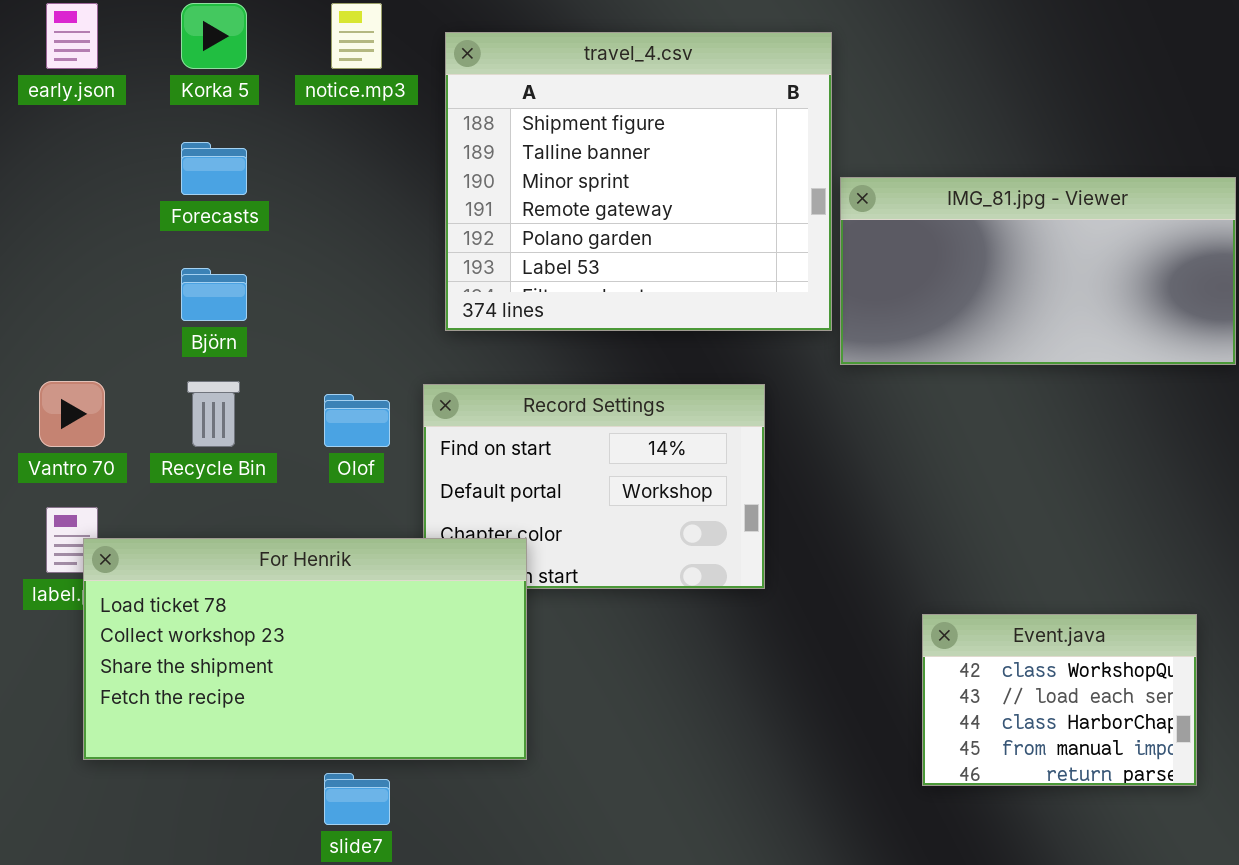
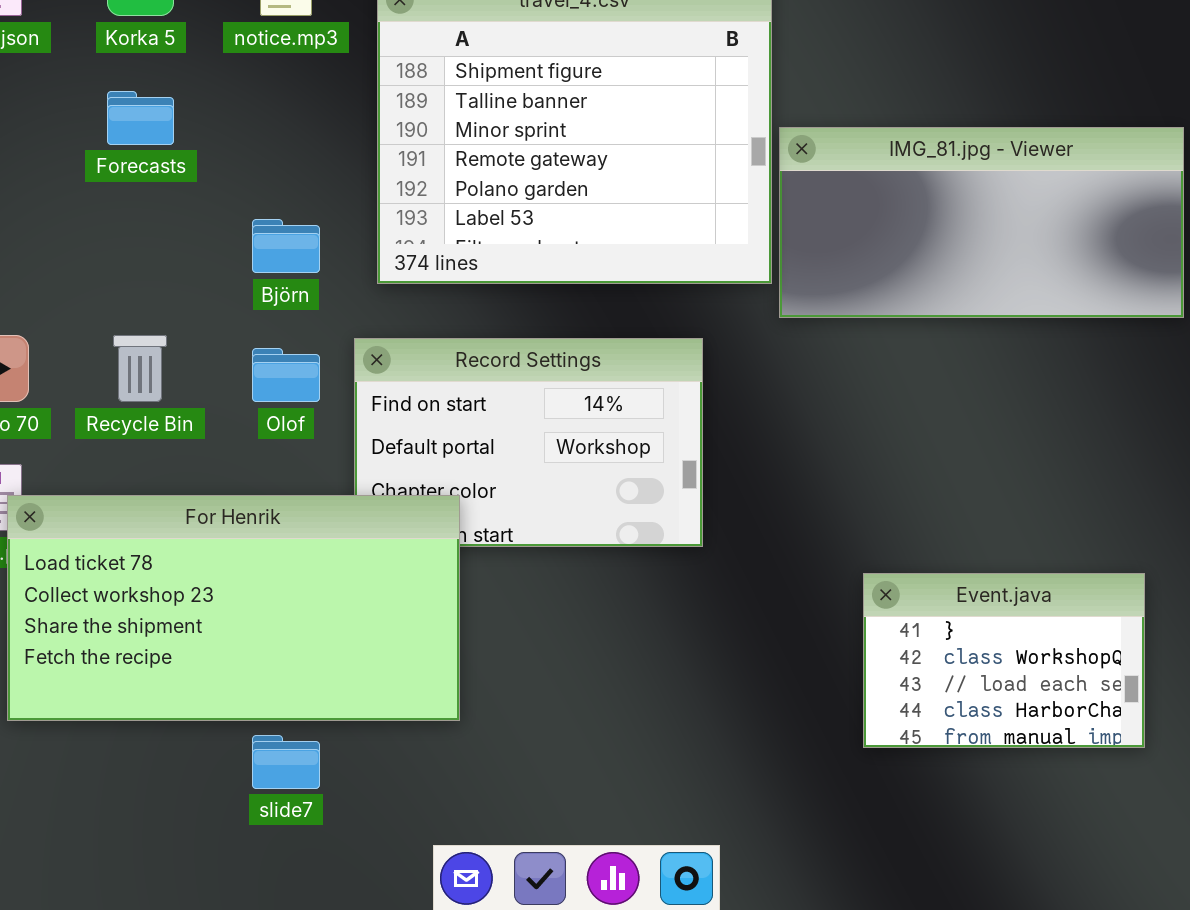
Björn: [181,268,247,321] -> [252,219,320,273], moved
Event.java: [922,614,1197,786] -> [863,573,1145,748], scrolled up 1 row

